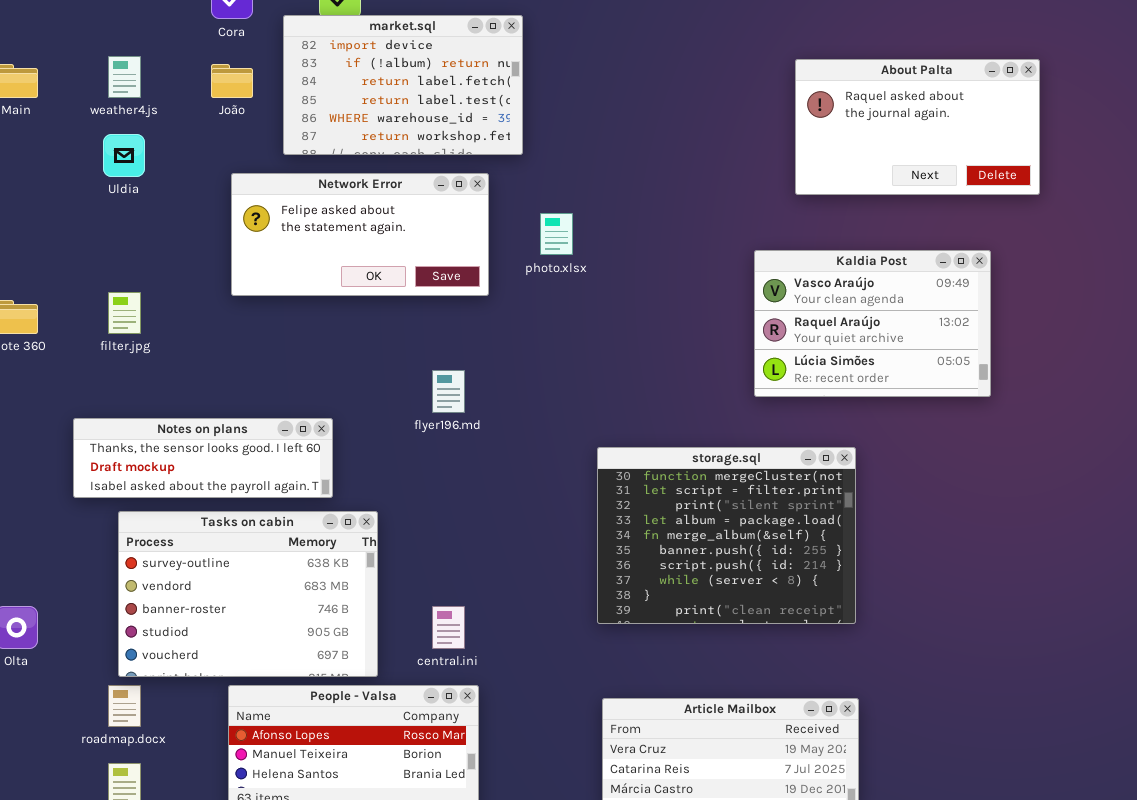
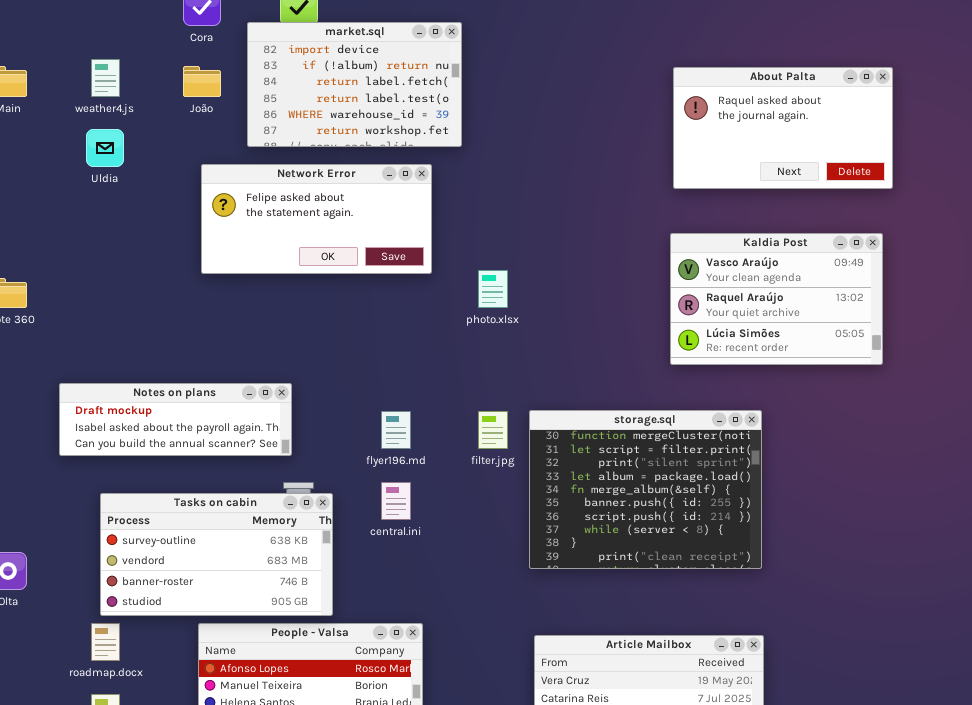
About Palta: [795,59,1040,195] -> [673,67,893,189], moved
photo.xlsx: [540,213,573,255] -> [478,270,508,308], moved
filter.jpg: [108,292,141,334] -> [478,411,508,449], moved
flyer196.md: [432,370,465,413] -> [381,411,411,449], moved
Notes on plans: [73,418,333,498] -> [59,383,292,456], scrolled down 1 row
Tasks on cabin: [118,511,378,677] -> [100,493,333,616], resized
central.ini: [432,606,465,649] -> [381,482,411,520], moved

